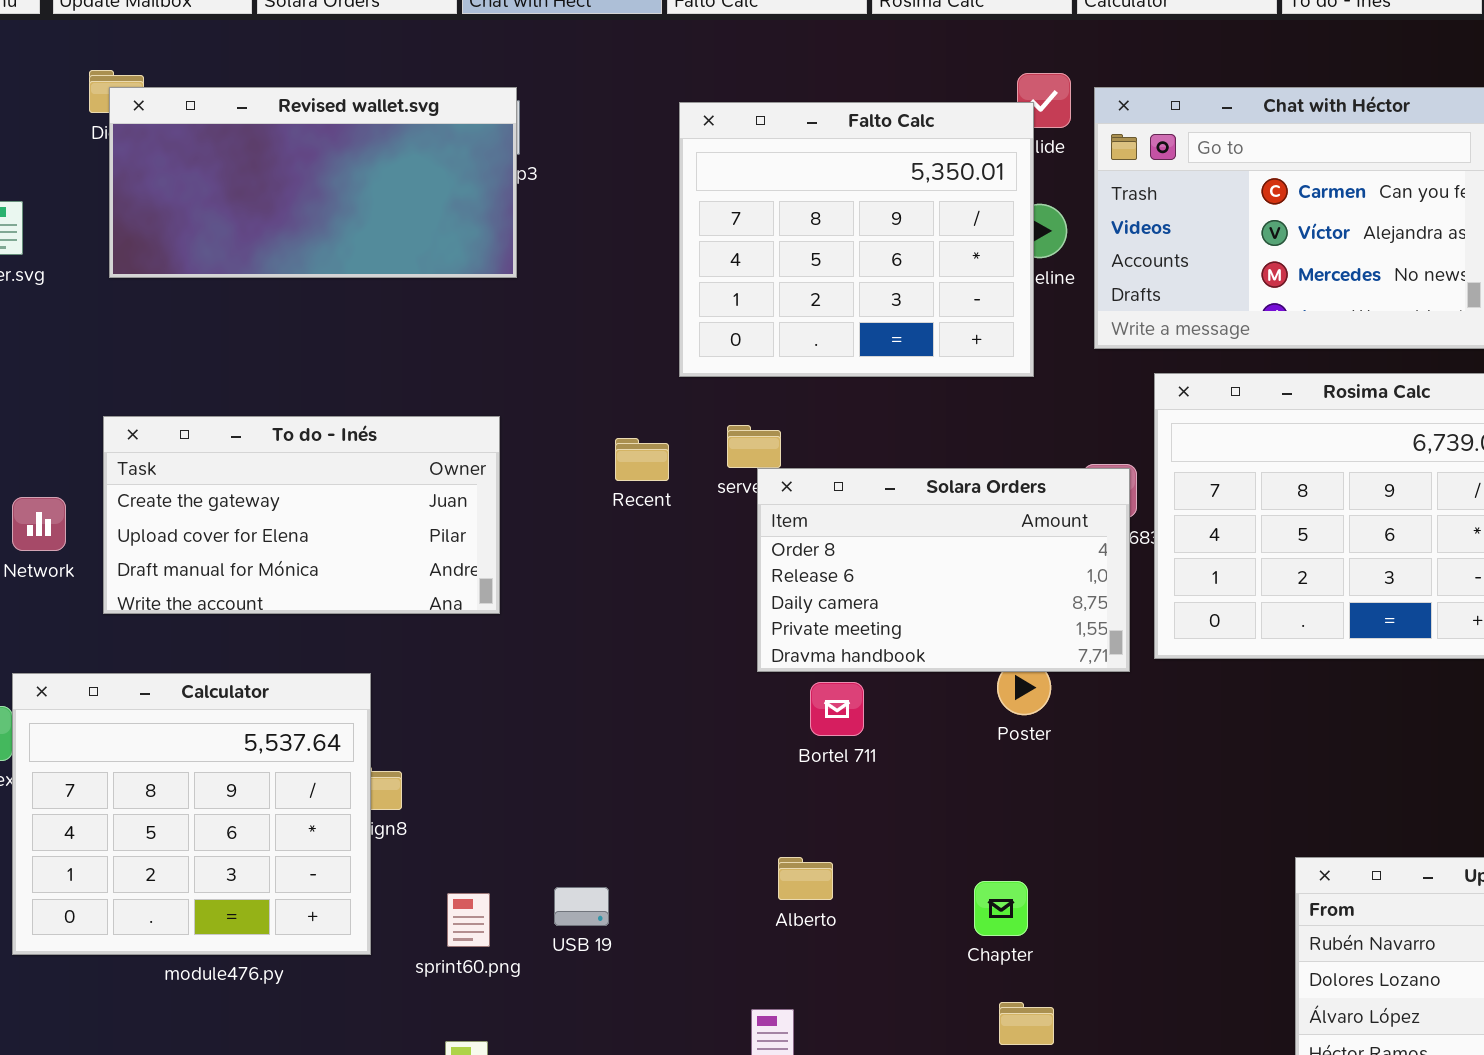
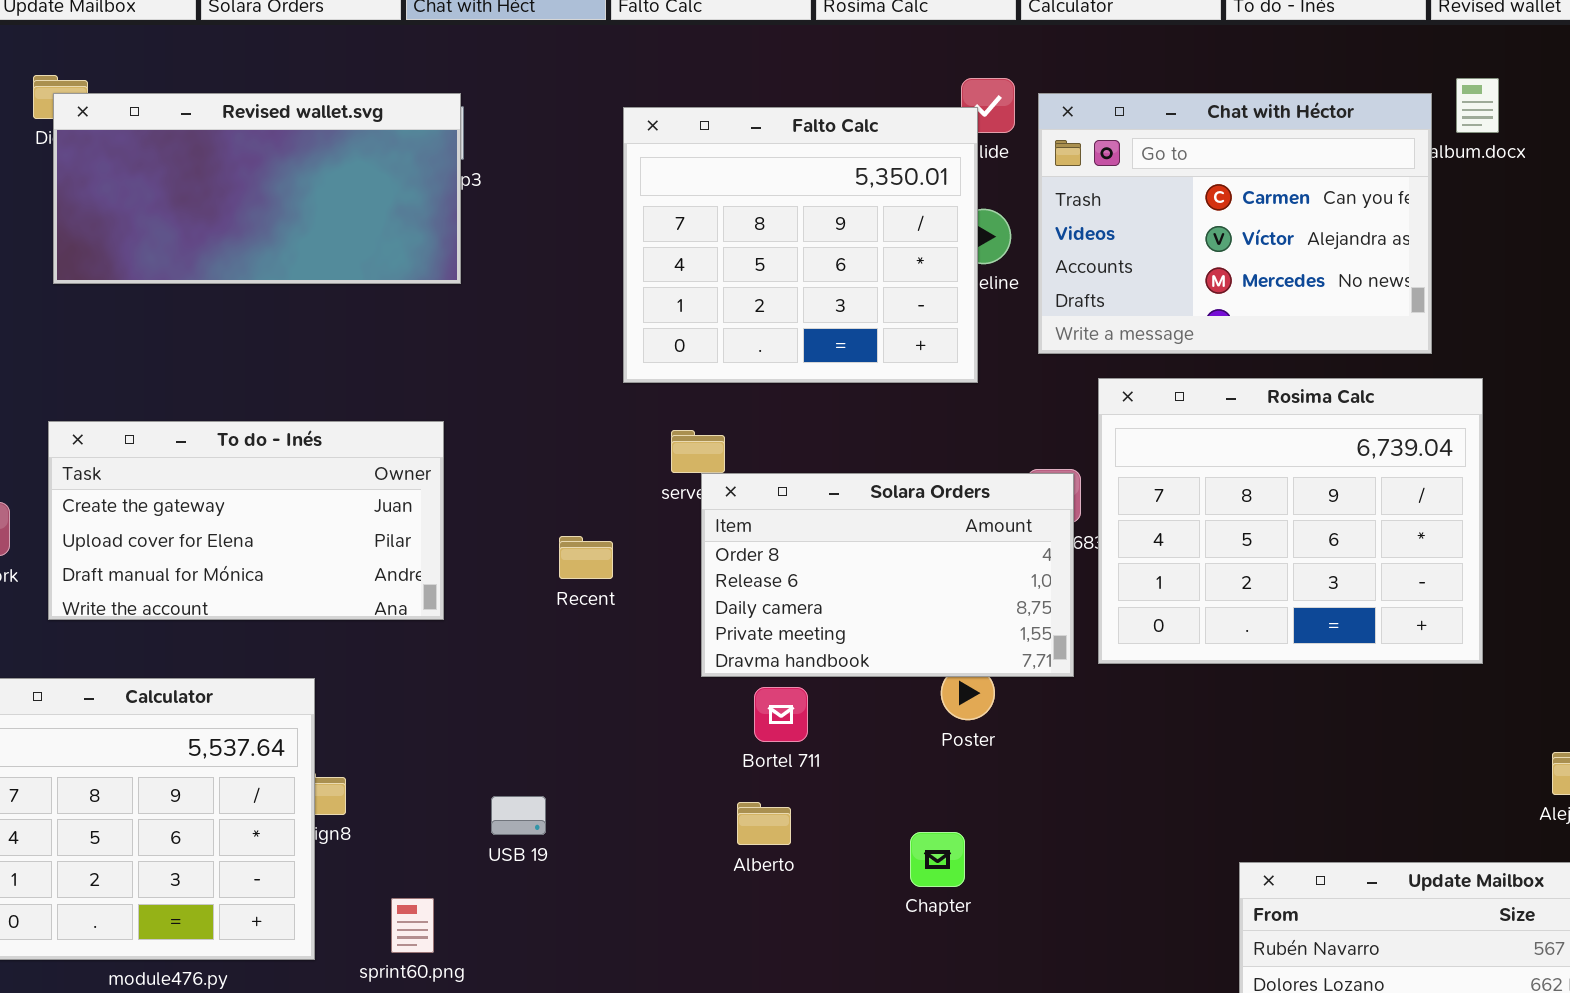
Recent: [615,438,669,481] -> [559,536,613,579], moved
Alberto: [778,857,833,900] -> [737,802,791,845], moved
Chapter: [974,881,1028,936] -> [910,832,965,887], moved
USB 19: [554,887,609,926] -> [491,796,546,835], moved

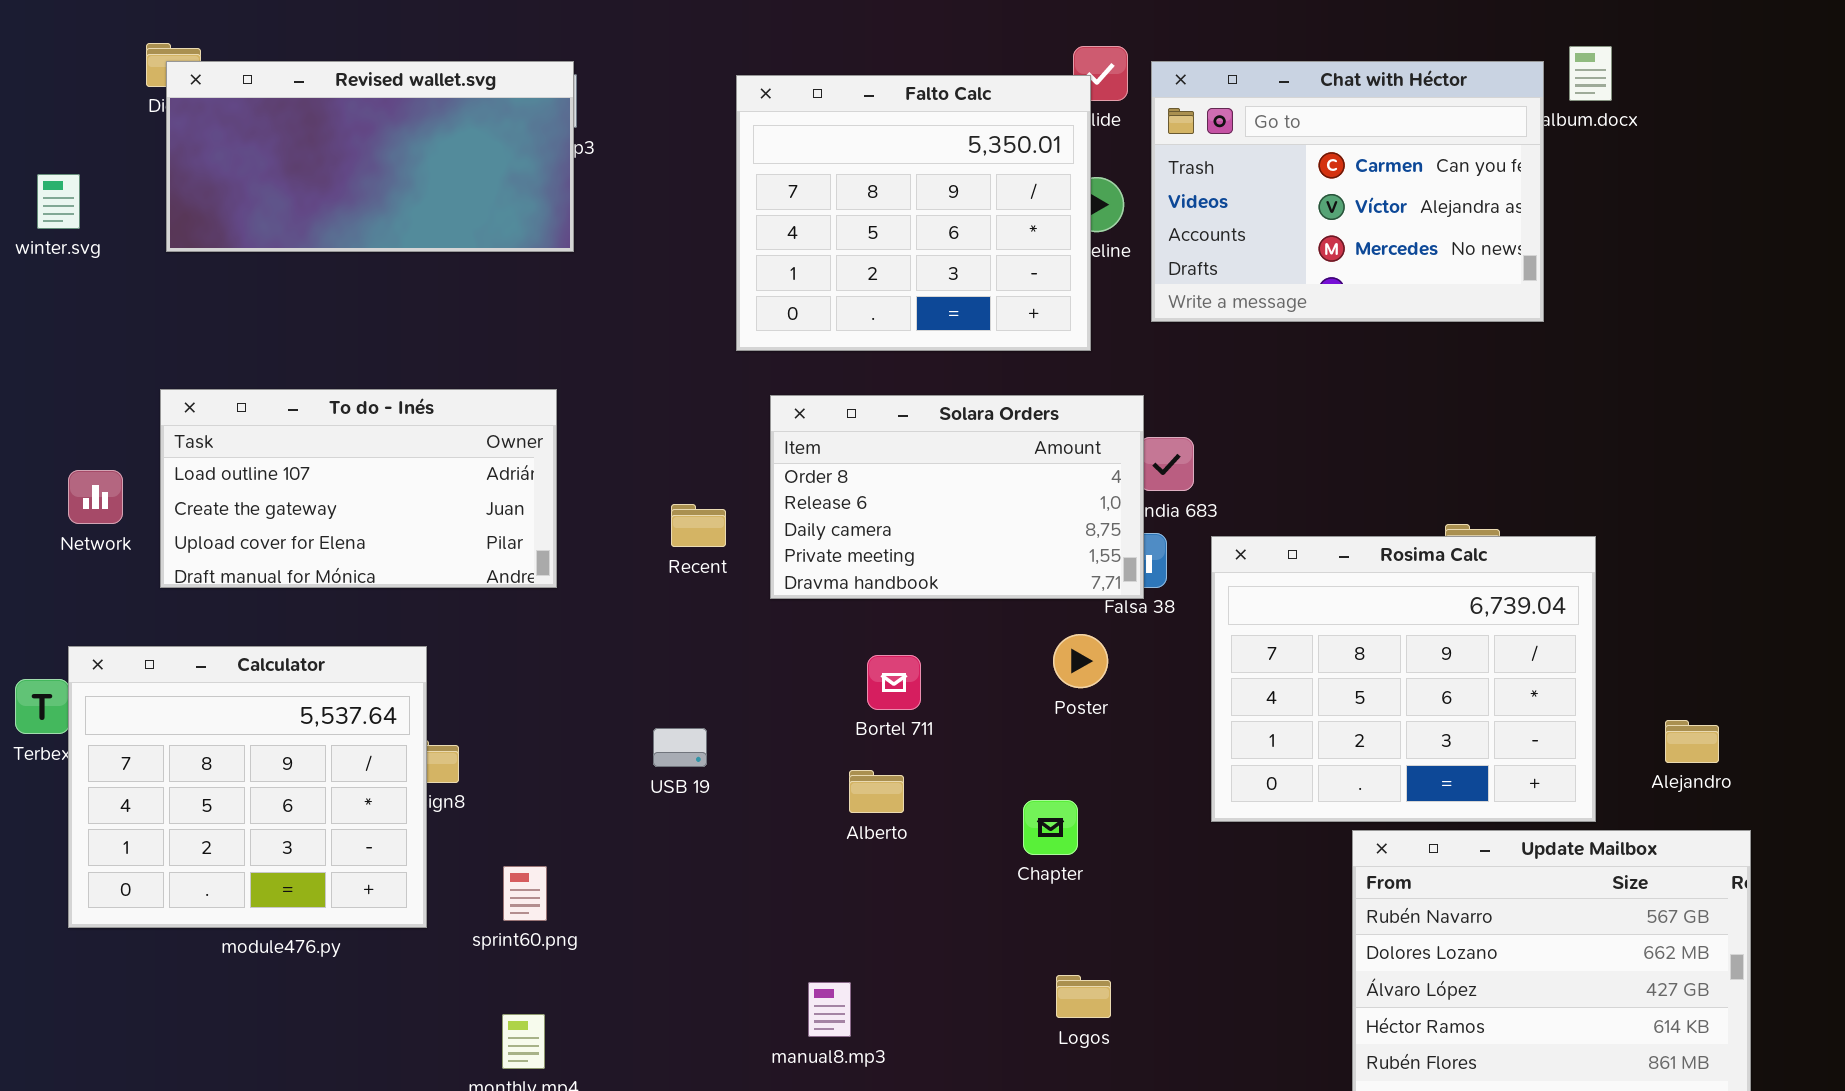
Rosima Calc: [1098,378,1483,664] -> [1211,536,1596,822], moved
To do - Inés: [48,421,444,620] -> [160,389,557,588], scrolled up 1 row
Solara Orders: [701,473,1074,677] -> [770,395,1144,599], moved
USB 19: [491,796,546,835] -> [653,728,707,767], moved

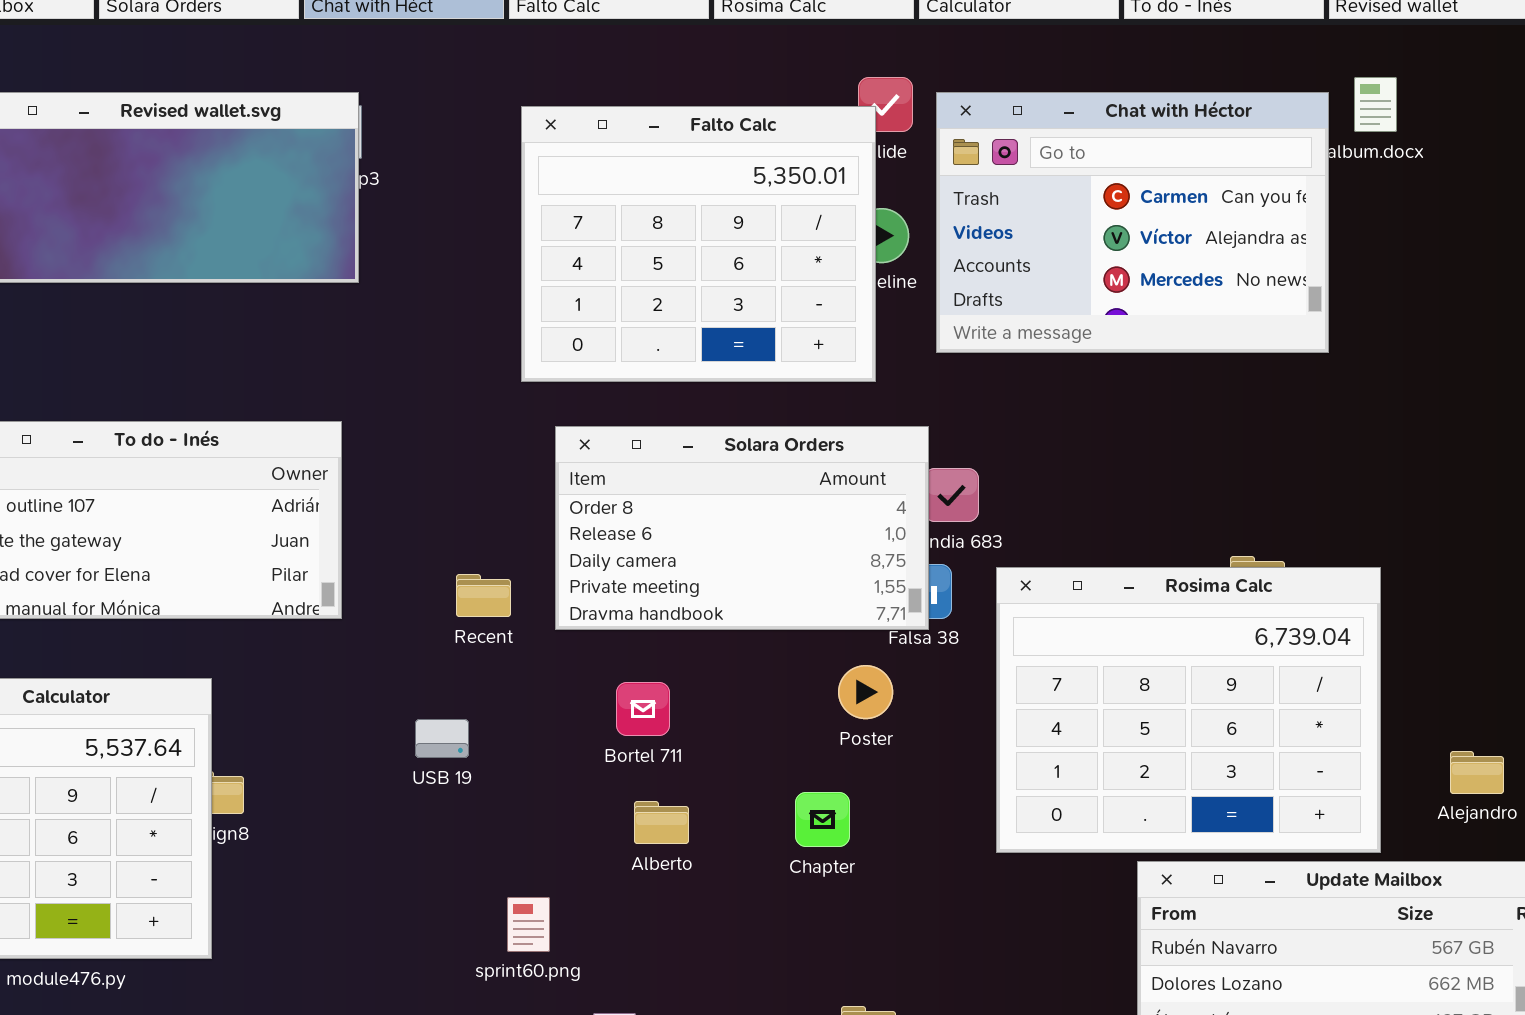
Recent: [671,504,726,547] -> [456,574,511,617], moved
Bortel 711: [867,655,921,710] -> [616,682,670,736], moved
USB 19: [653,728,707,767] -> [415,719,469,758], moved
Chapter: [1023,800,1078,855] -> [795,792,850,847], moved
sprint60.png: [503,866,547,921] -> [507,897,550,952], moved

